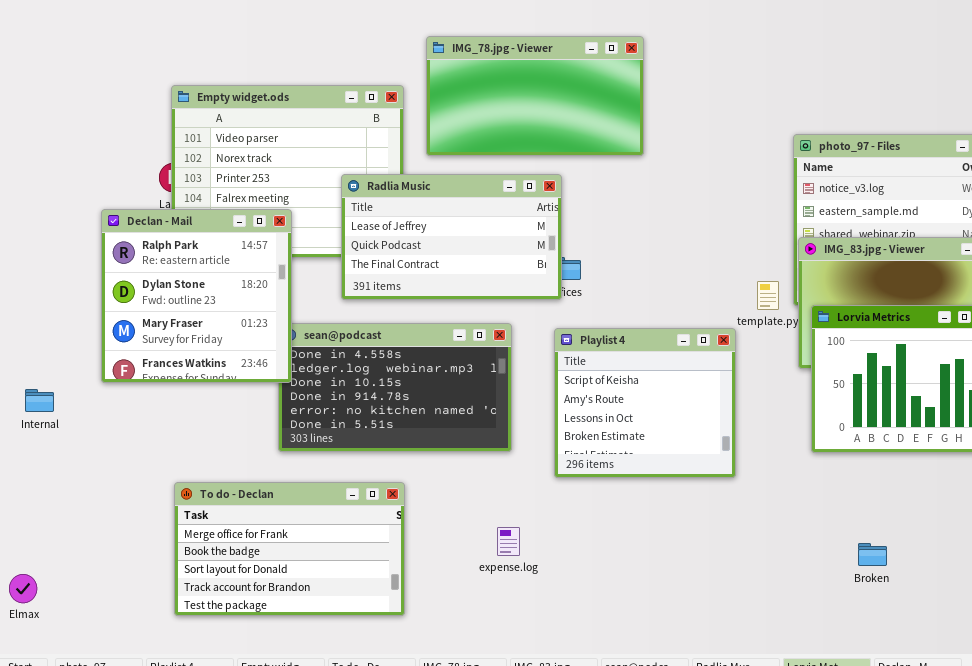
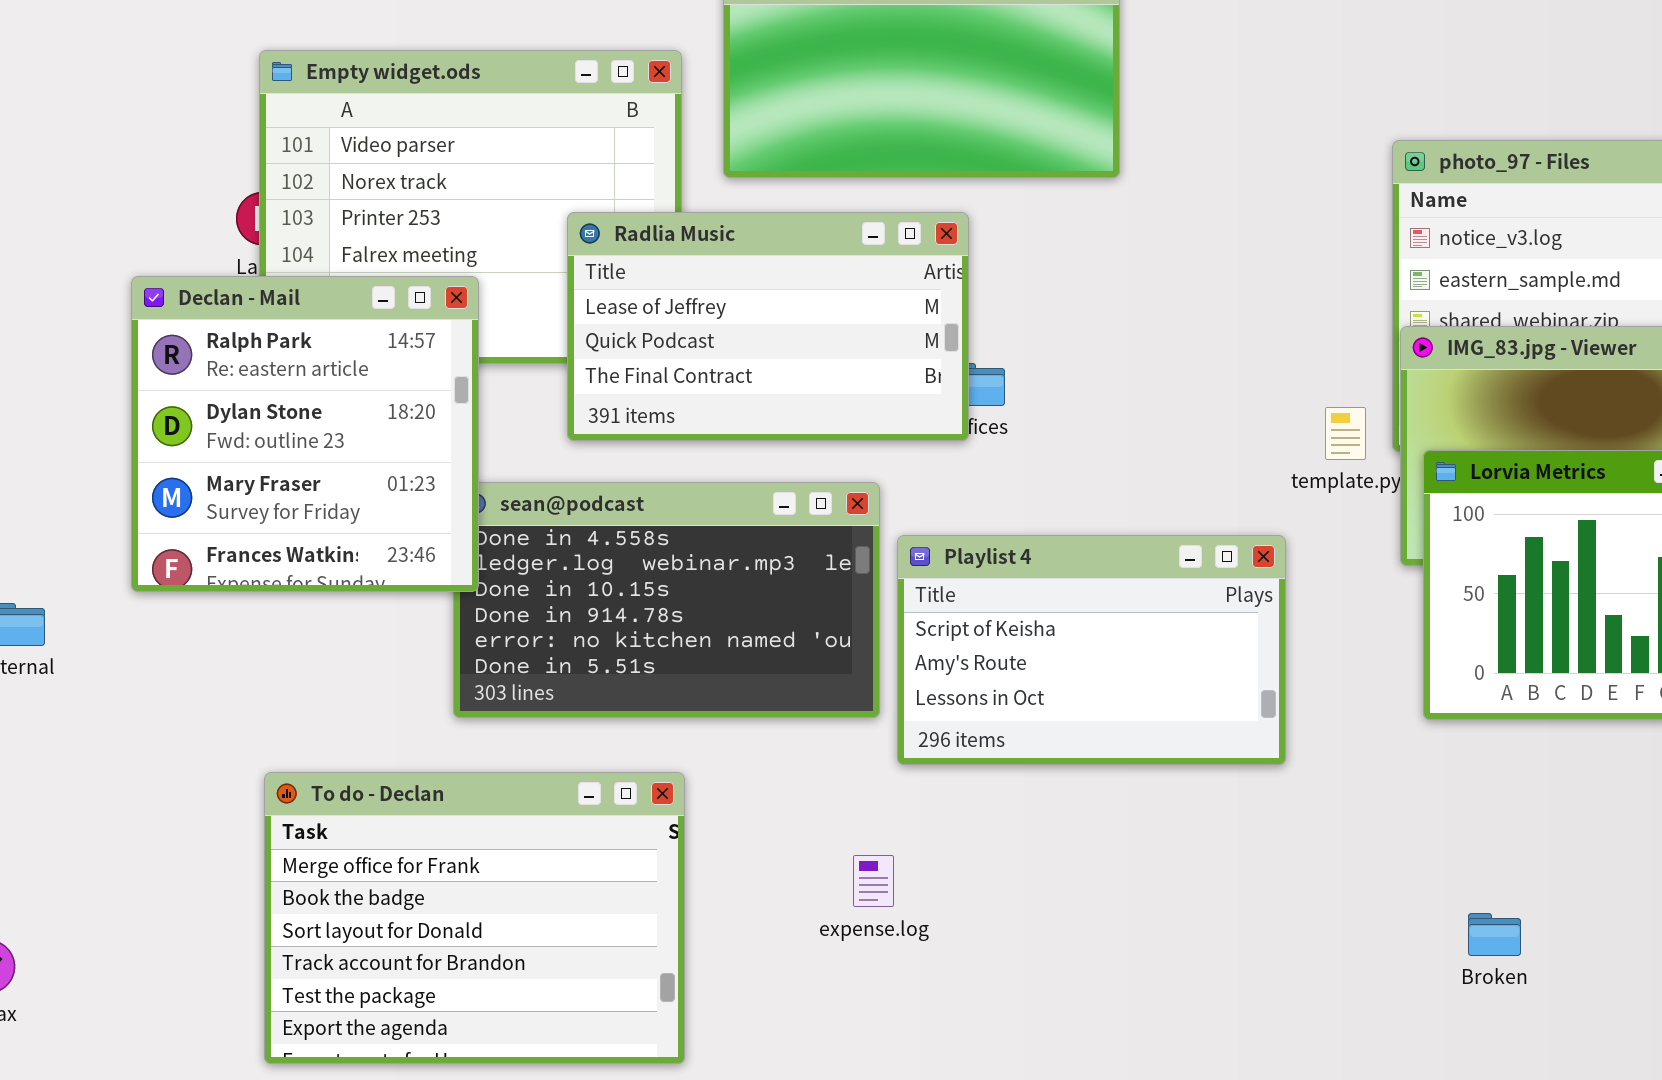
Playlist 4: [554,328,736,478] -> [897,535,1286,765], resized
To do - Declan: [174,482,405,616] -> [264,772,685,1064], resized
Broken: [858,543,887,566] -> [1468,913,1521,956], moved

